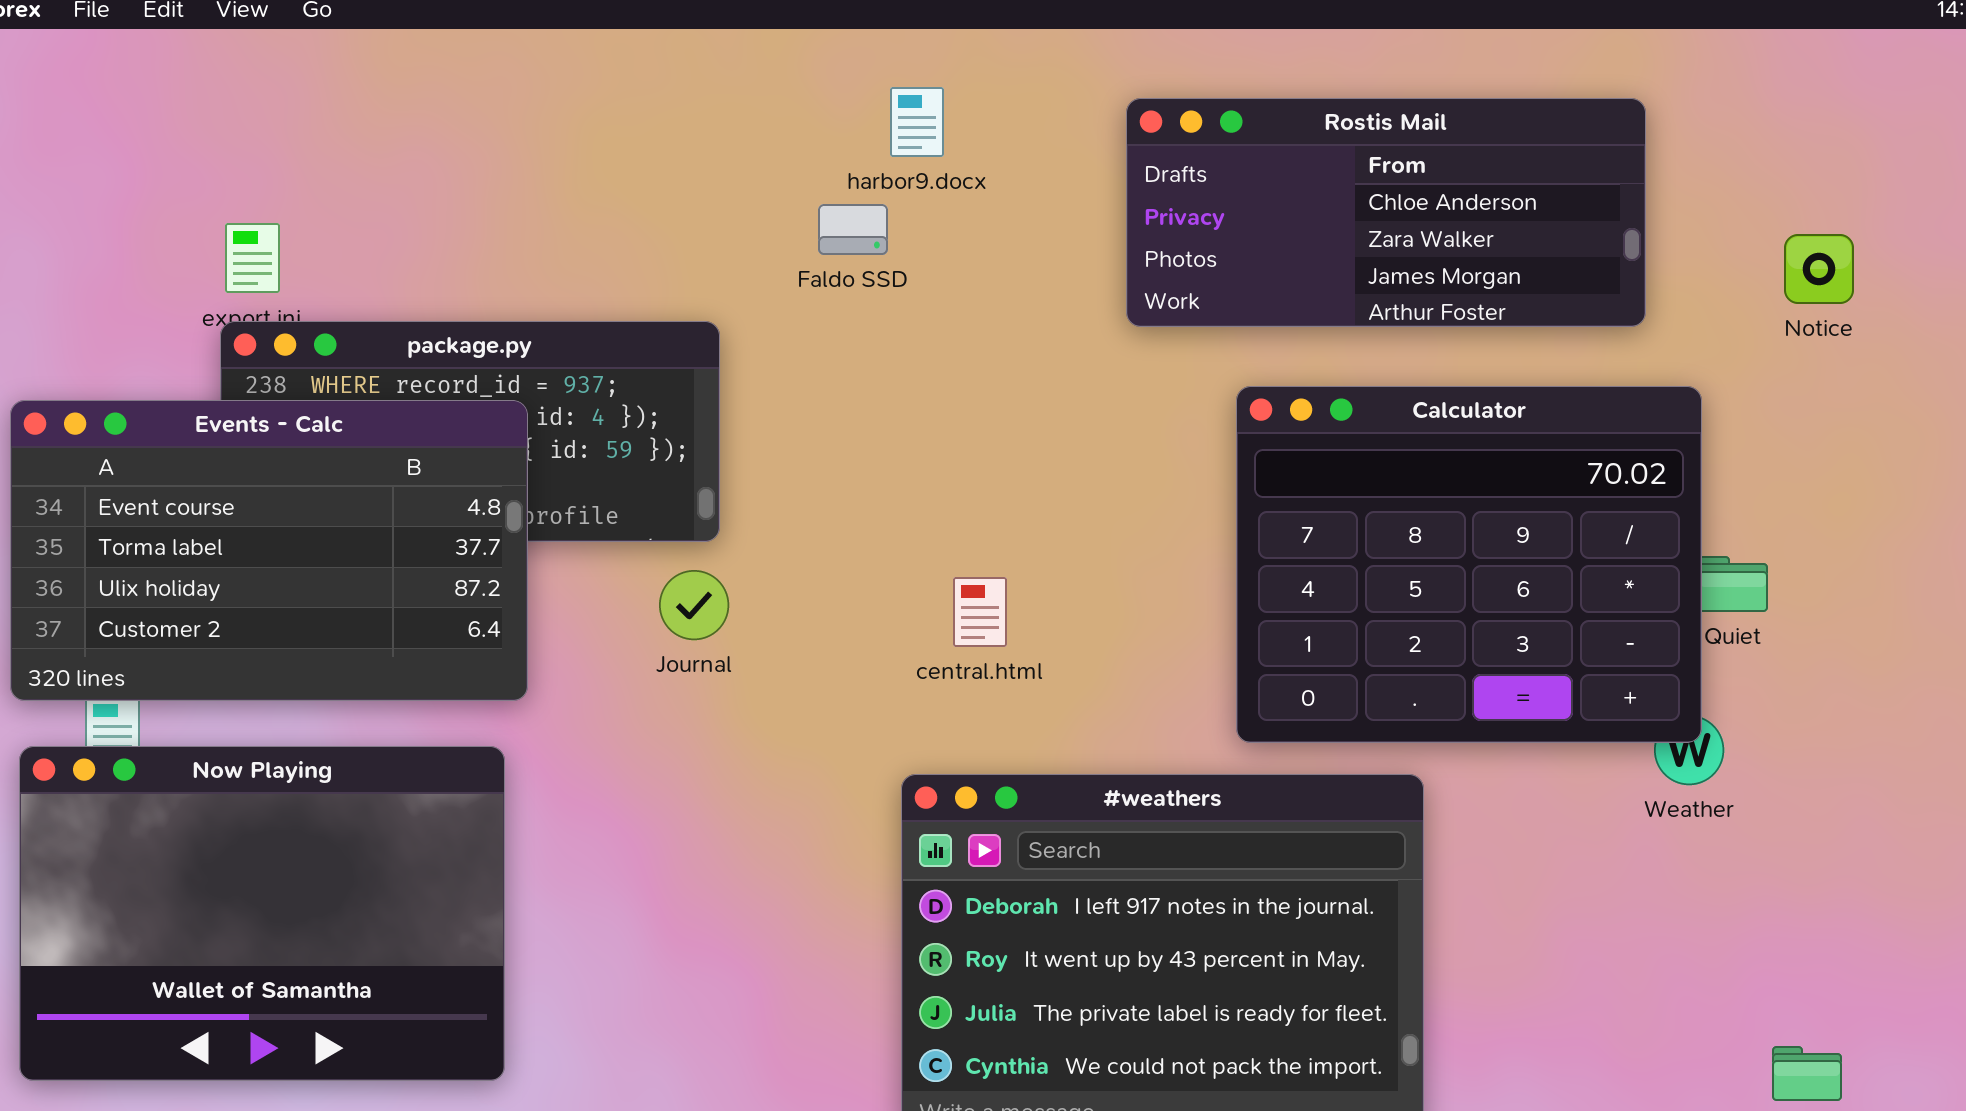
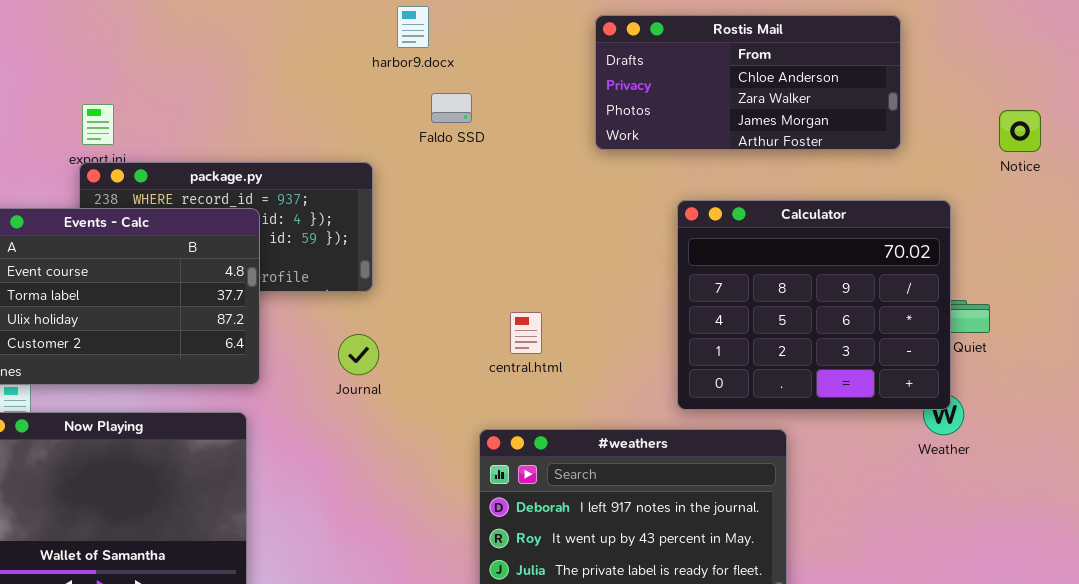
harbor9.docx: [890,87,944,157] -> [397,6,429,48], moved
Rostis Mail: [1126,98,1646,327] -> [595,15,901,150], moved
Journal: [659,570,729,640] -> [338,334,379,375], moved

